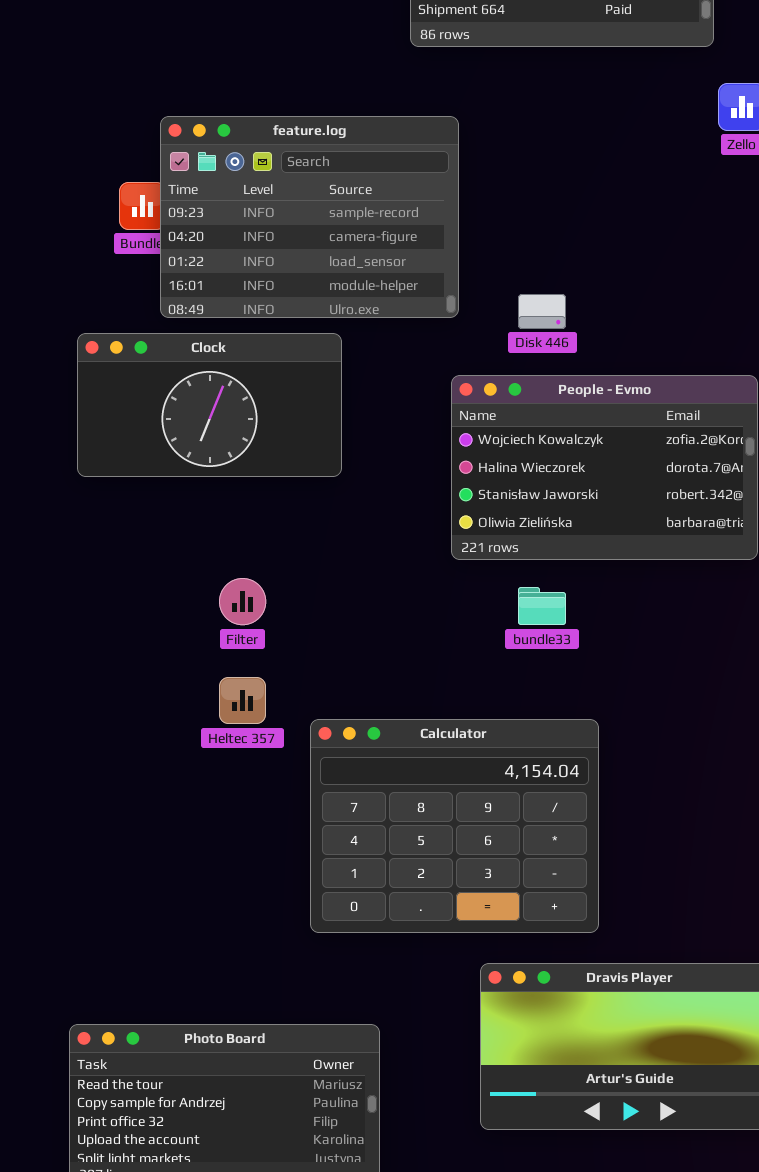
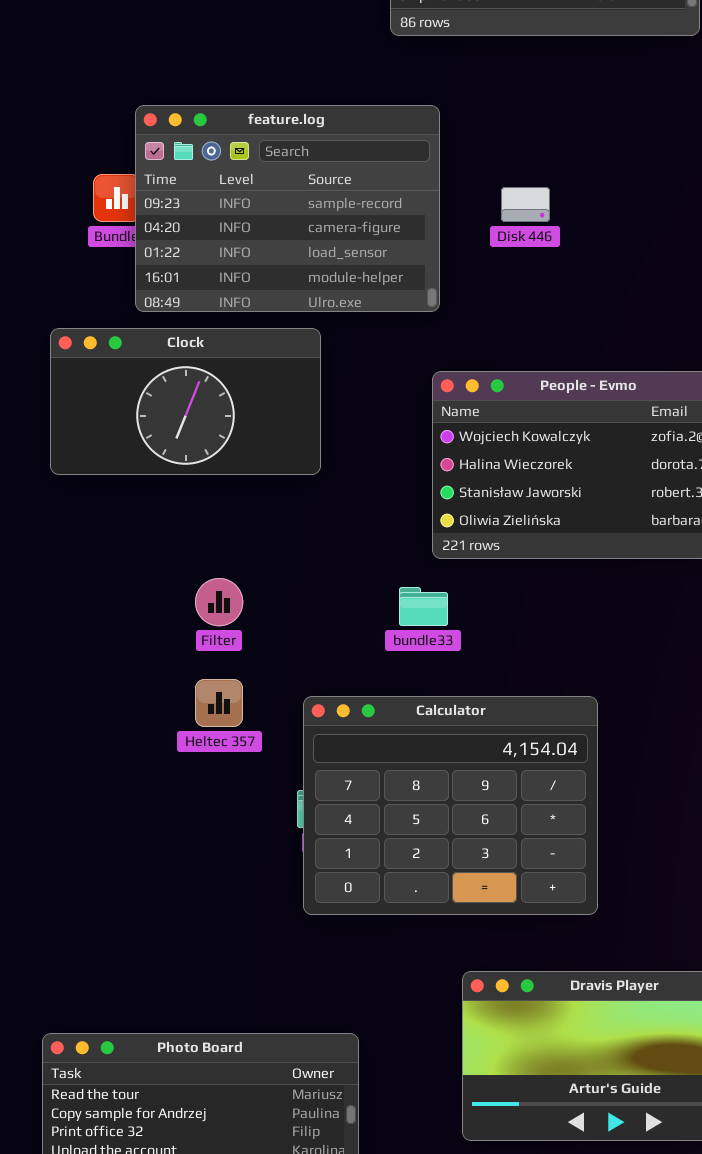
Disk 446: [518,294,566,329] -> [501,187,550,222], moved
bundle33: [518,587,566,625] -> [399,587,448,626], moved
Calculator: [310,719,599,933] -> [303,696,598,915], moved

